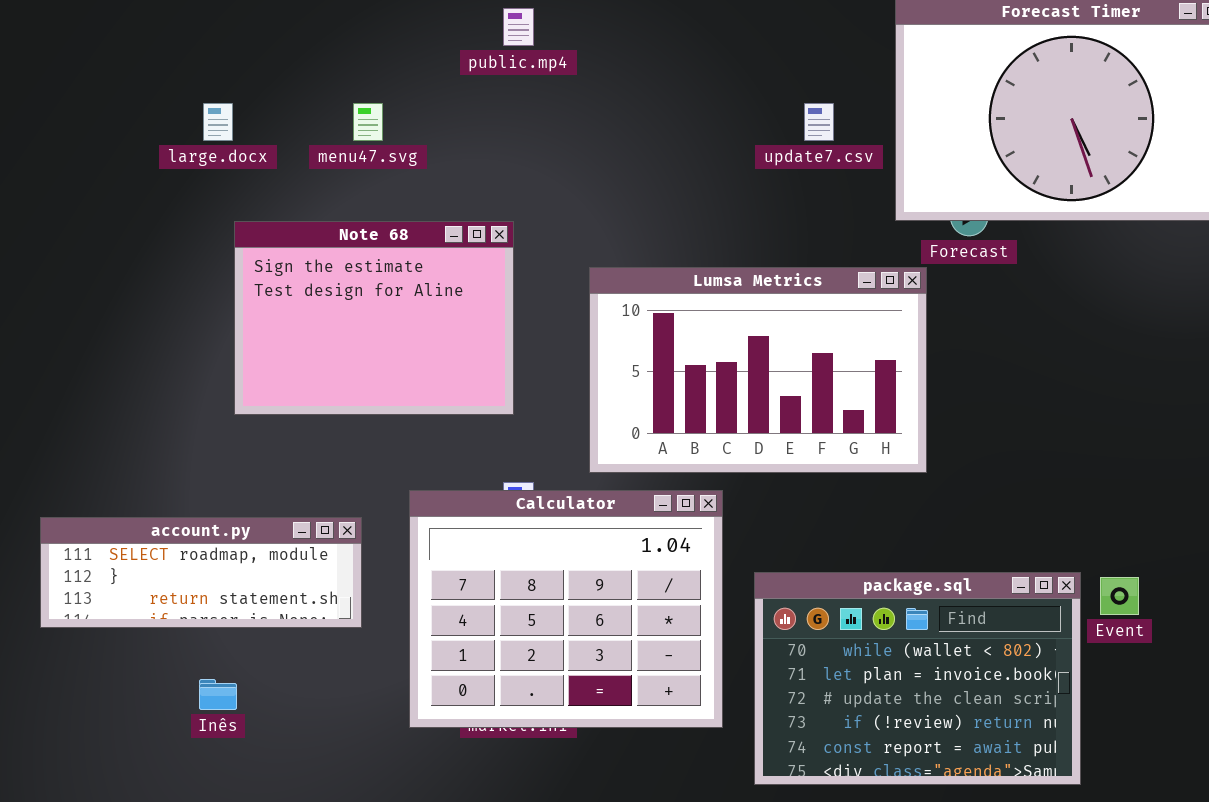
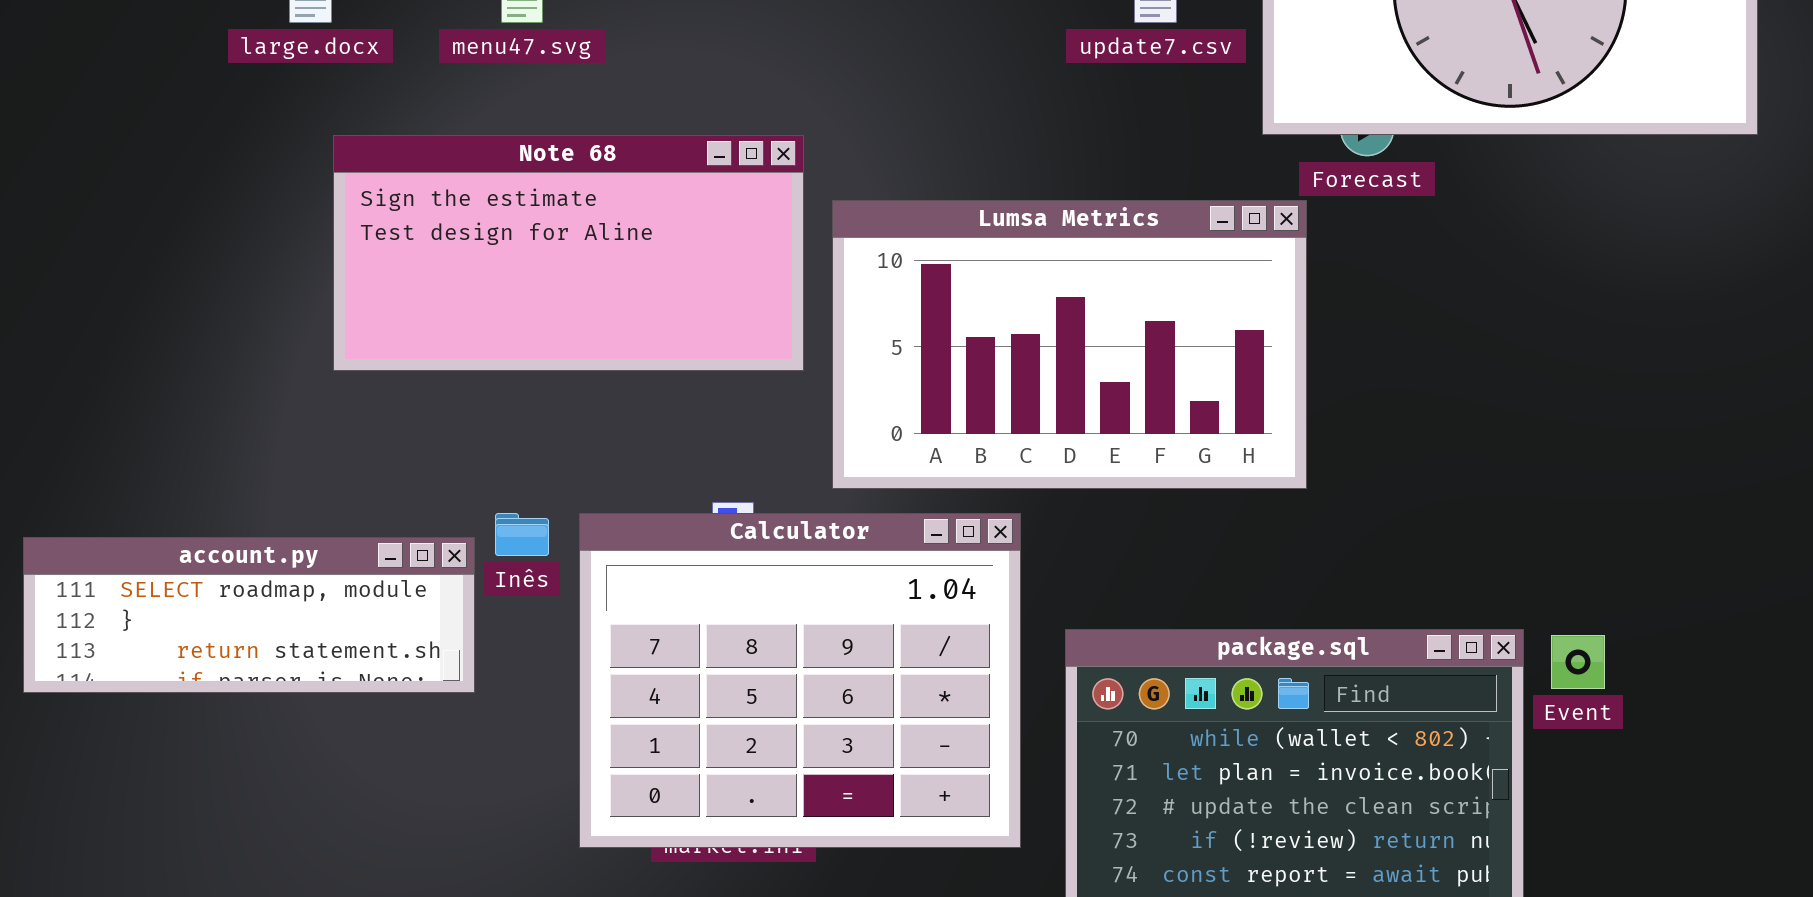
Note 68: [234,221,514,415] -> [333,135,804,371], resized
account.py: [40,517,362,628] -> [23,537,475,693], moved
Inês: [199,679,237,710] -> [495,513,549,556], moved

